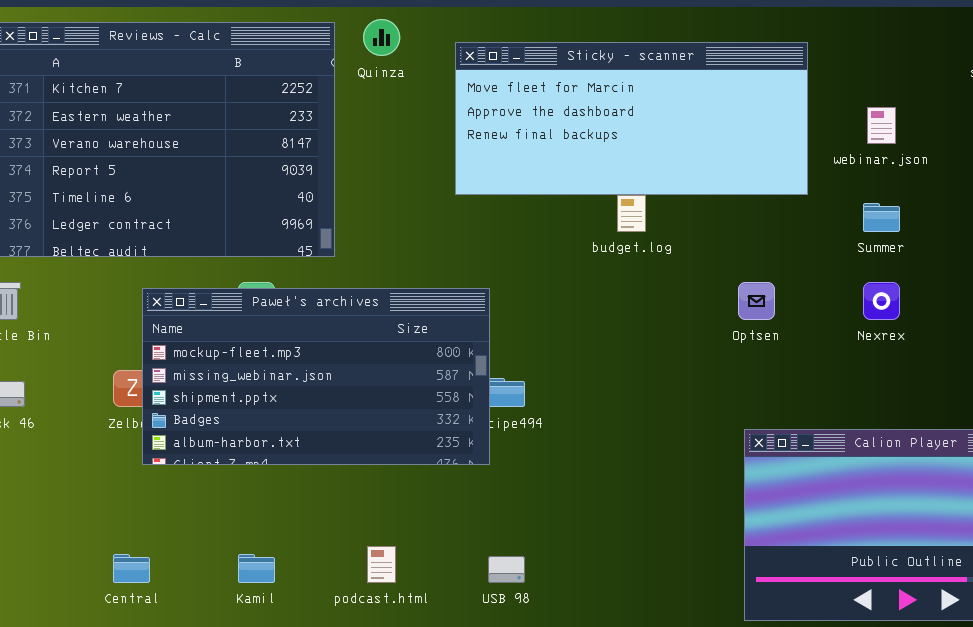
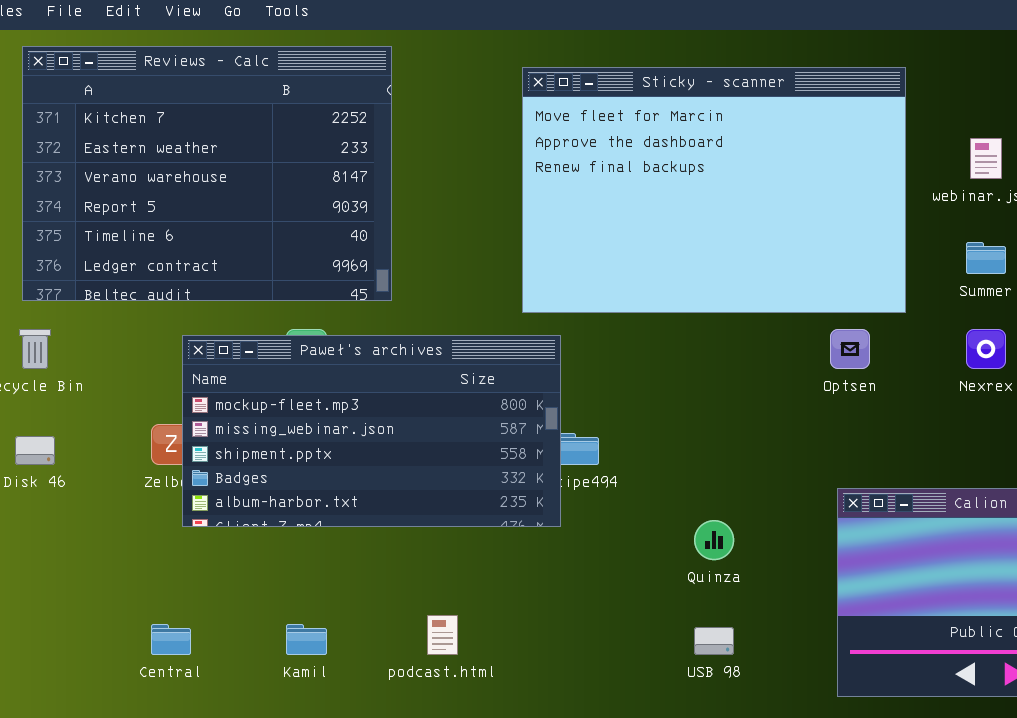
Quinza: [363,19,400,56] -> [694,520,734,560], moved
Sticky - scanner: [455,42,808,195] -> [522,67,906,313], resized
USB 98: [488,556,525,583] -> [694,627,734,655], moved

